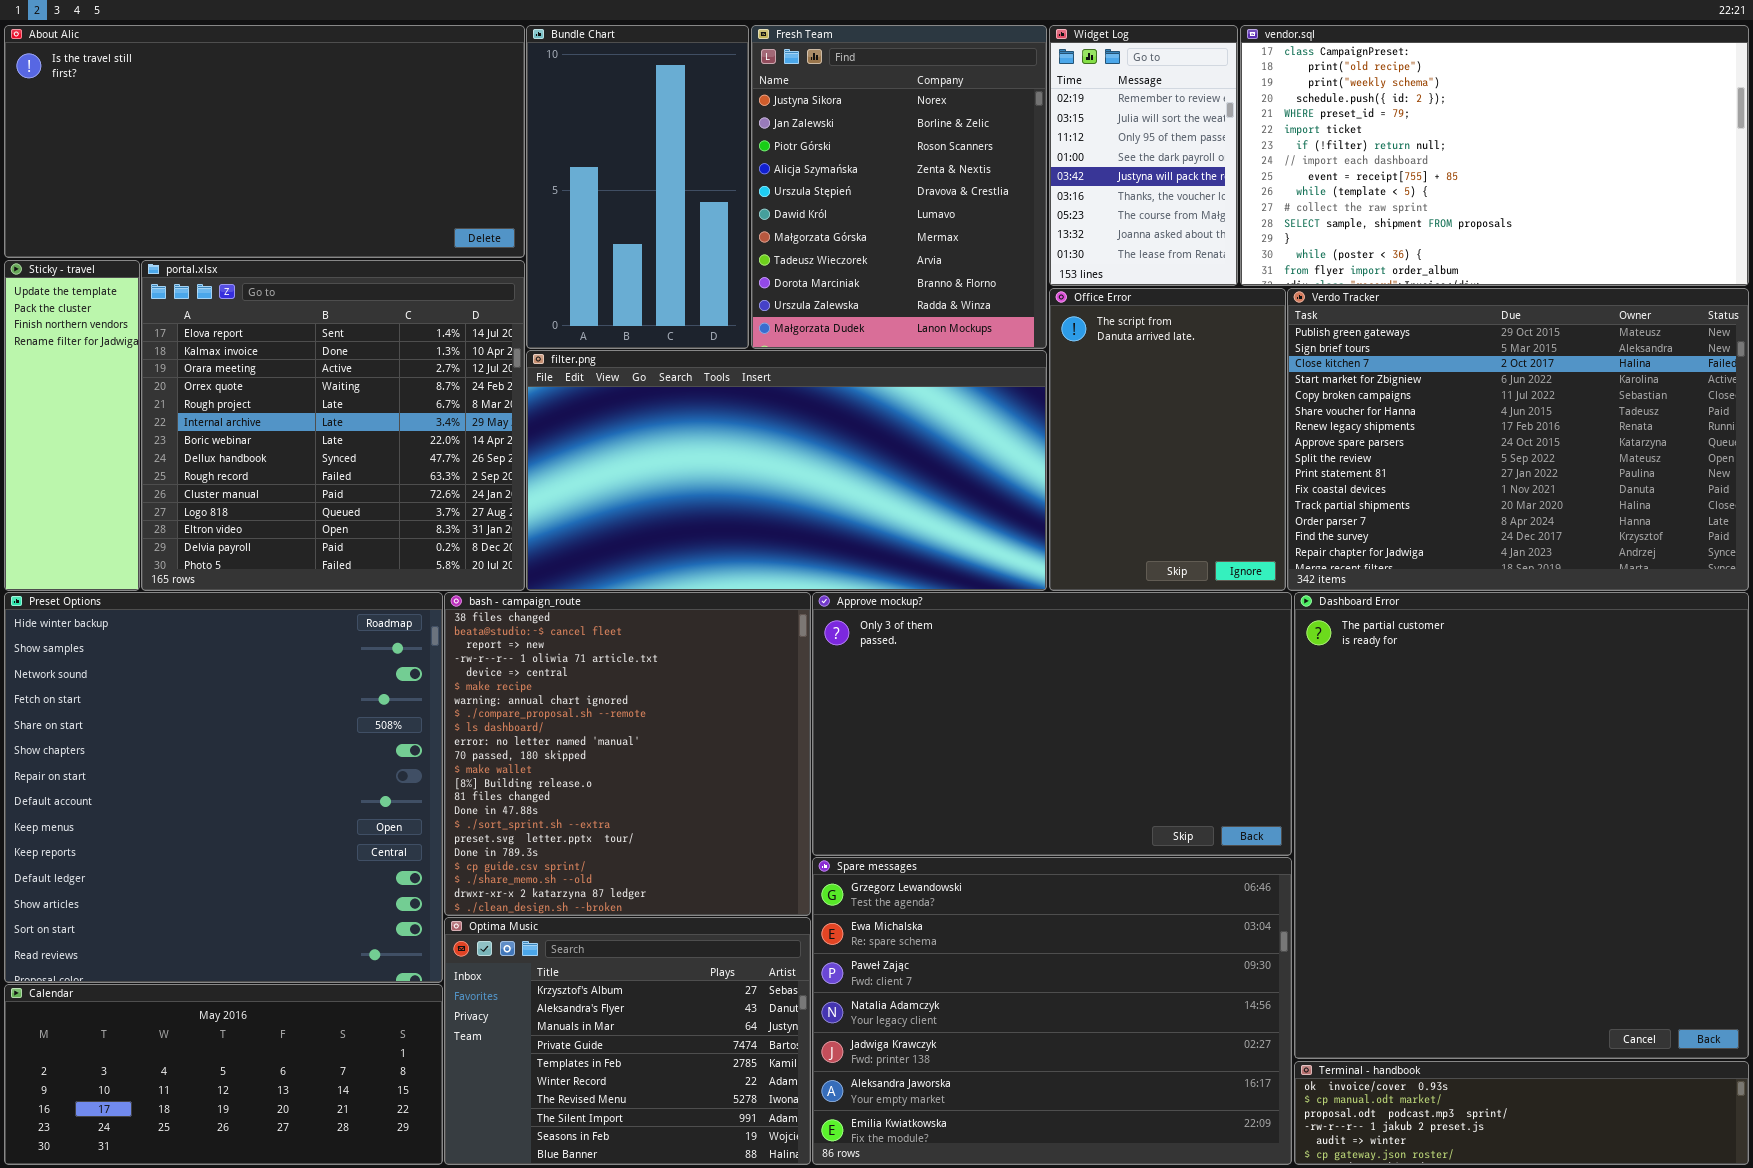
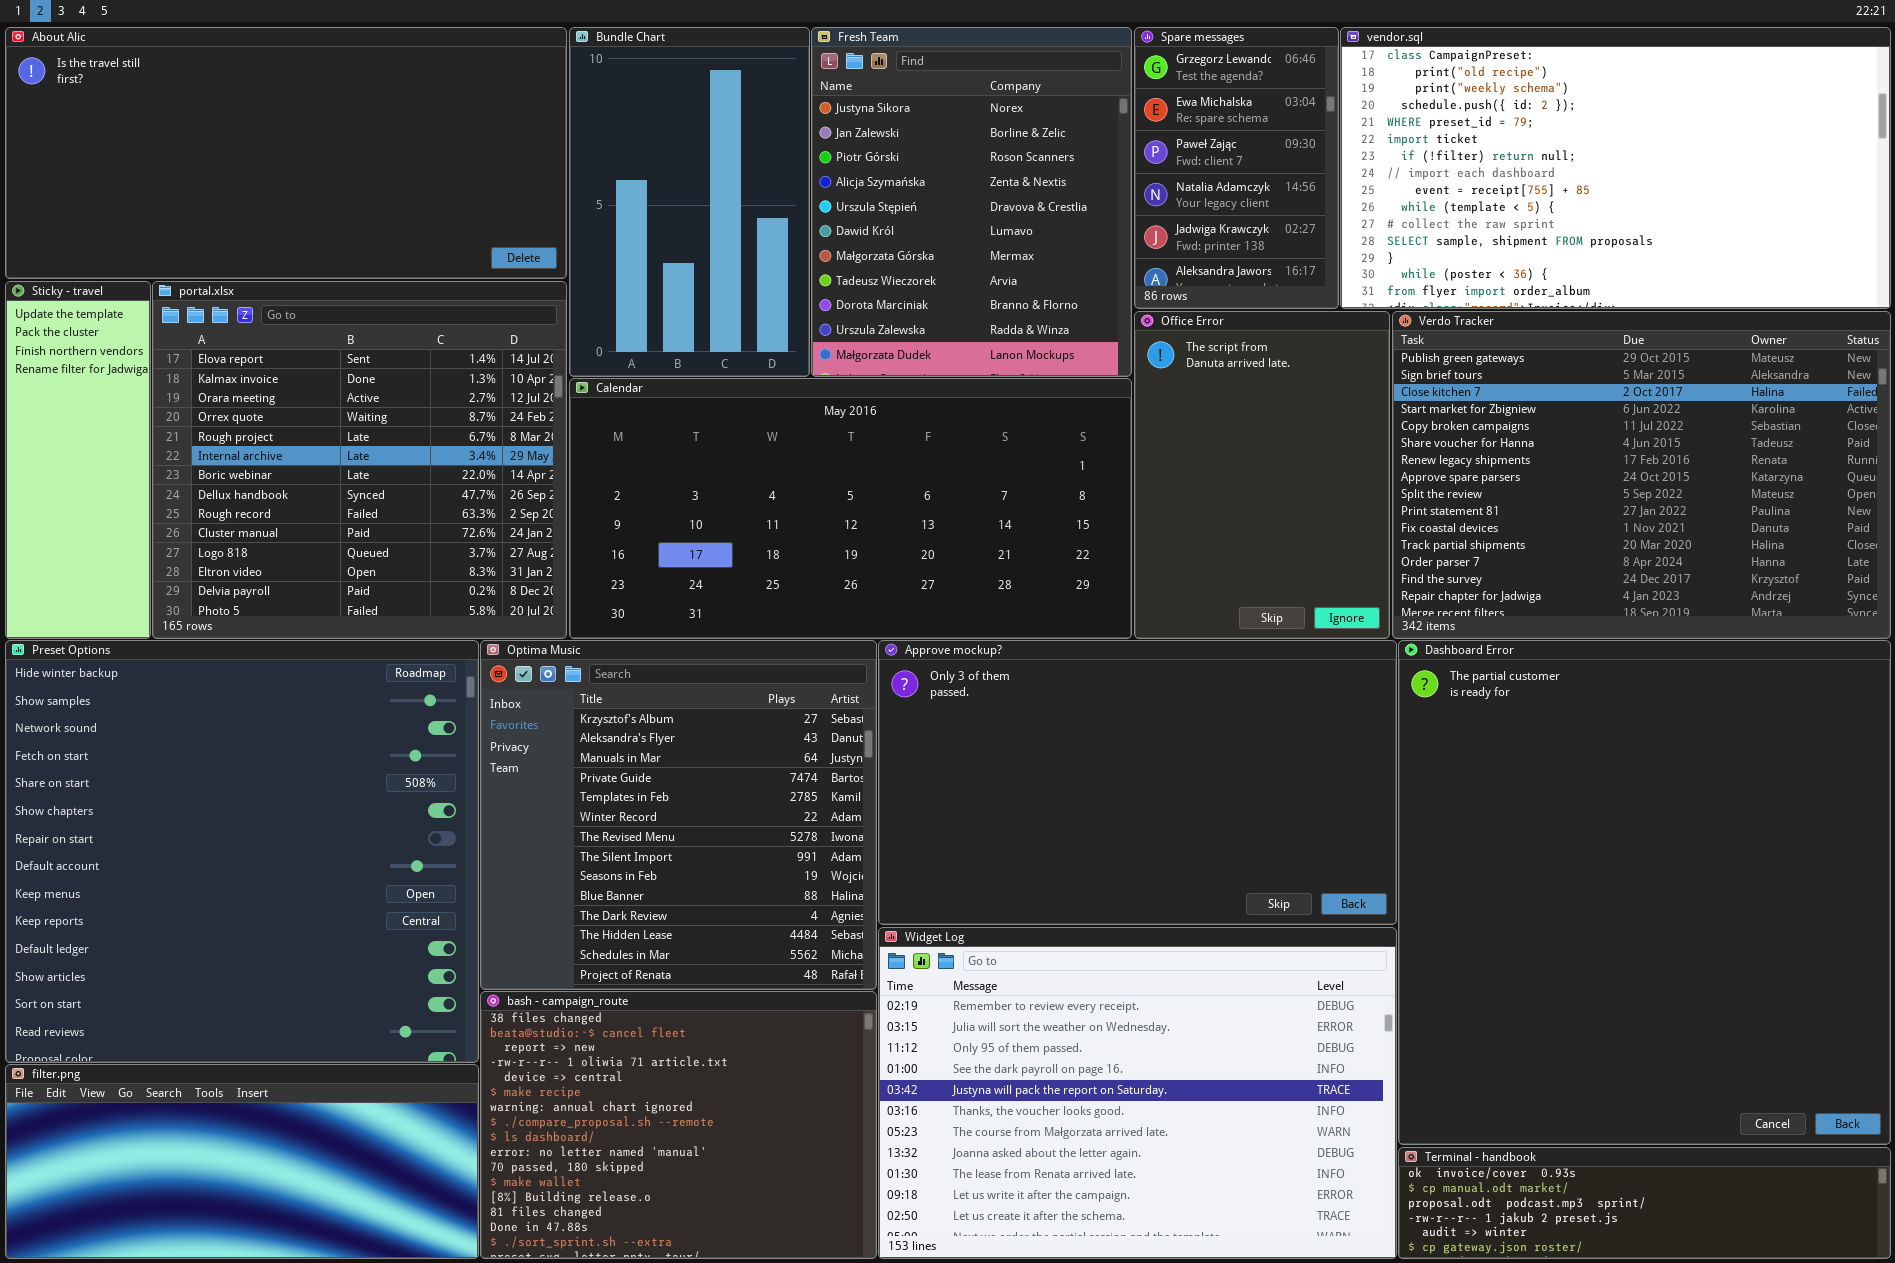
Widget Log: [1049,25,1238,286] -> [878,927,1397,1259], moved, resized
filter.png: [526,350,1047,591] -> [5,1064,479,1259], moved, resized
bash - campaign_route: [444,592,811,916] -> [480,991,877,1259], moved, resized
Spare messages: [812,857,1292,1165] -> [1134,27,1339,309], moved, resized
Optima Music: [444,917,811,1165] -> [480,640,877,990], moved, resized
Calendar: [4,984,443,1165] -> [569,378,1132,639], moved, resized

